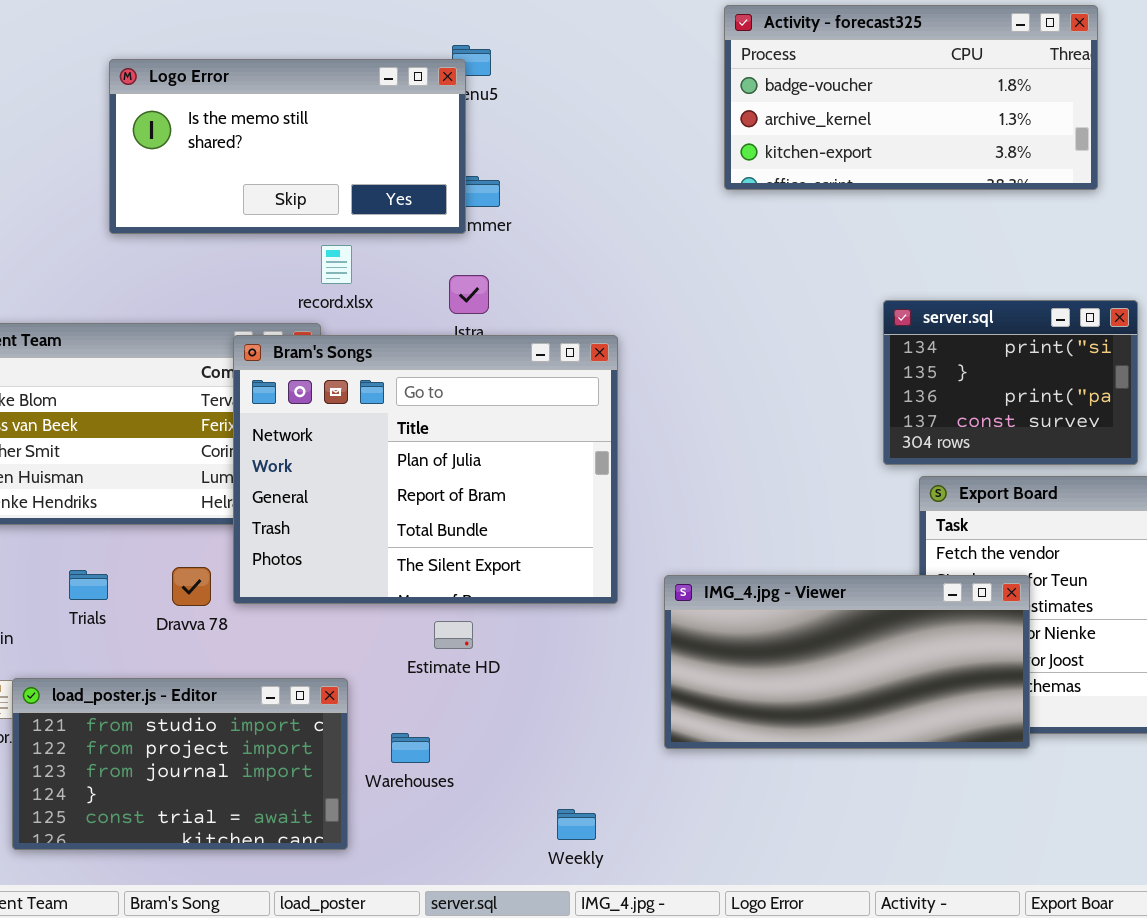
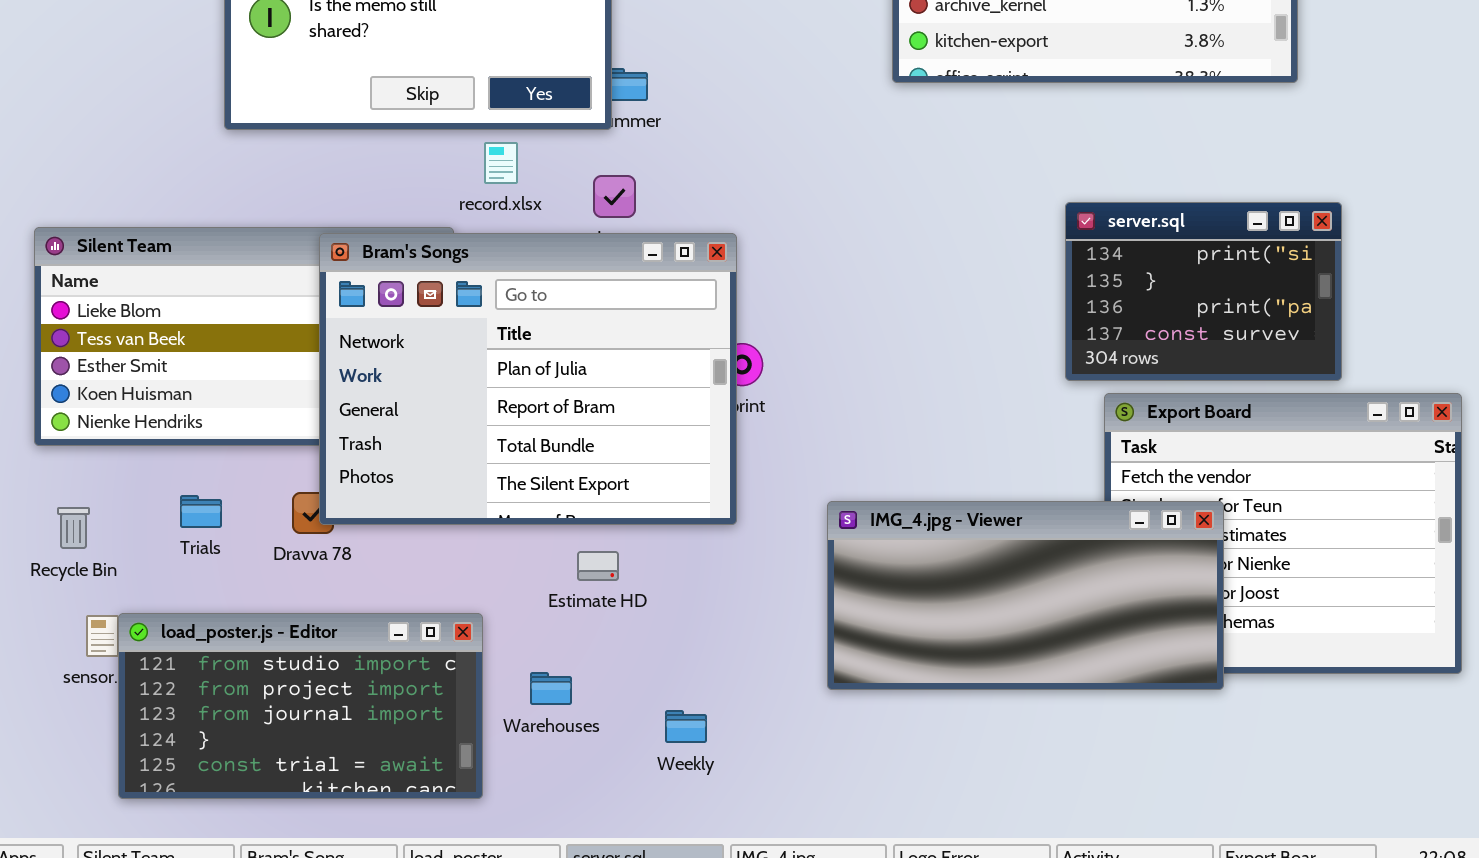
record.xlsx: [321,245,352,284] -> [484,142,518,184], moved
Bram's Songs: [233,335,618,604] -> [319,233,737,525], moved
Weekly: [557,809,596,840] -> [665,710,707,743], moved

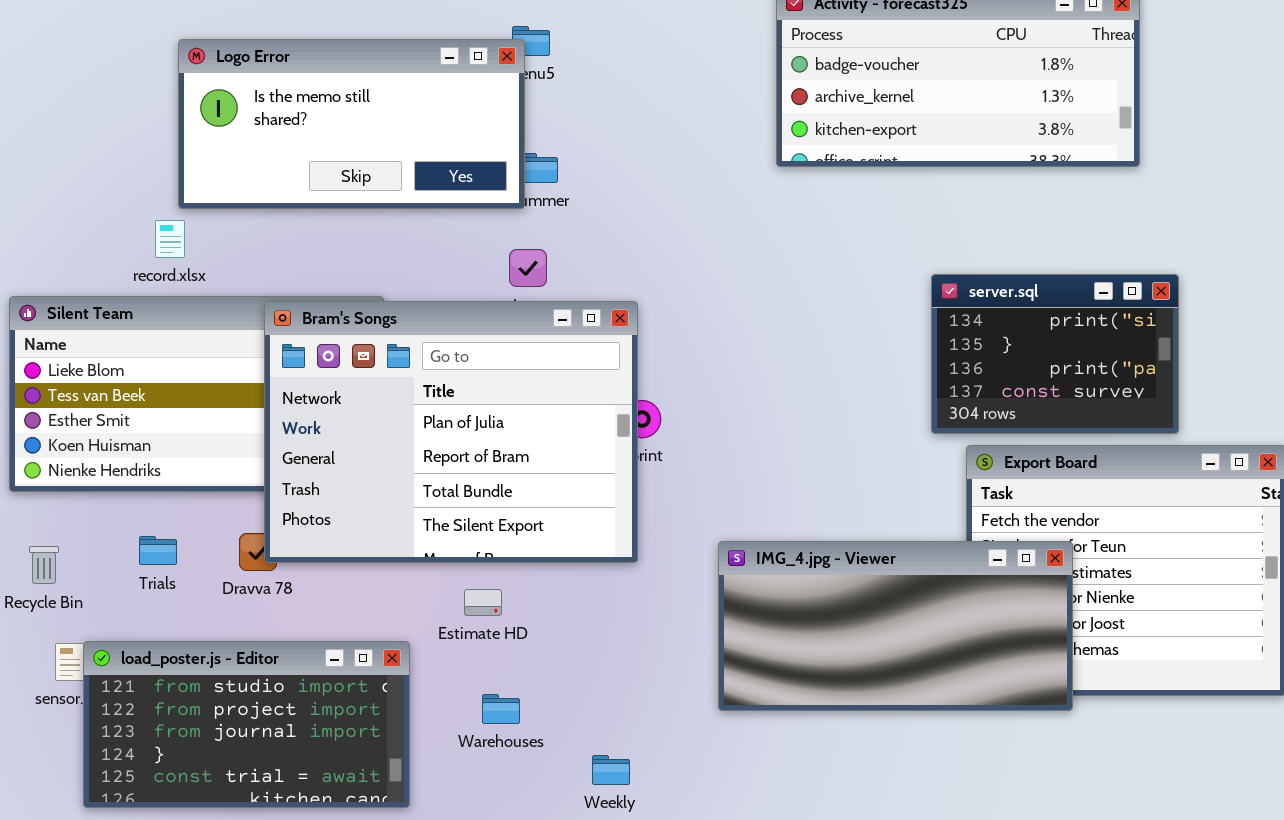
record.xlsx: [484,142,518,184] -> [155,220,185,258], moved
Estimate HD: [577,551,619,581] -> [464,589,502,616], moved
Warehouses: [530,672,572,705] -> [482,694,520,724], moved
Weekly: [665,710,707,743] -> [592,755,630,785], moved

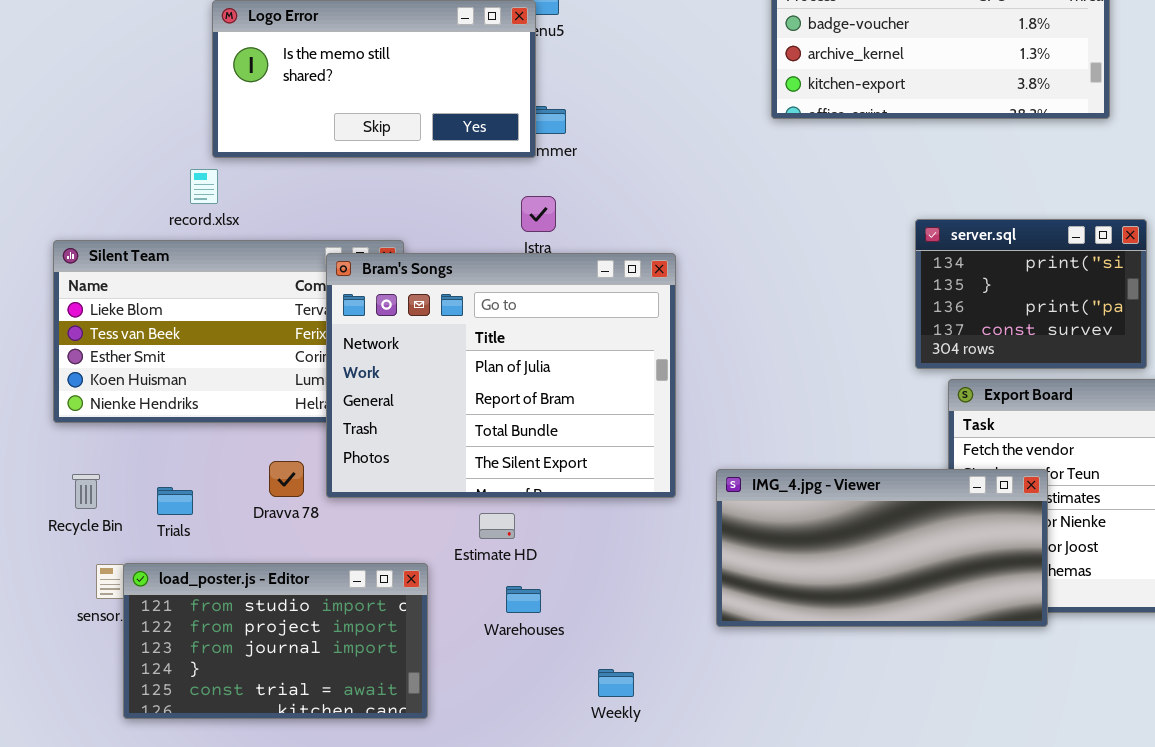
Bram's Songs: [264,301,638,563] -> [326,253,676,498], moved
Trials: [139,536,177,565] -> [157,487,193,515], moved
Warehouses: [482,694,520,724] -> [506,586,541,613], moved

